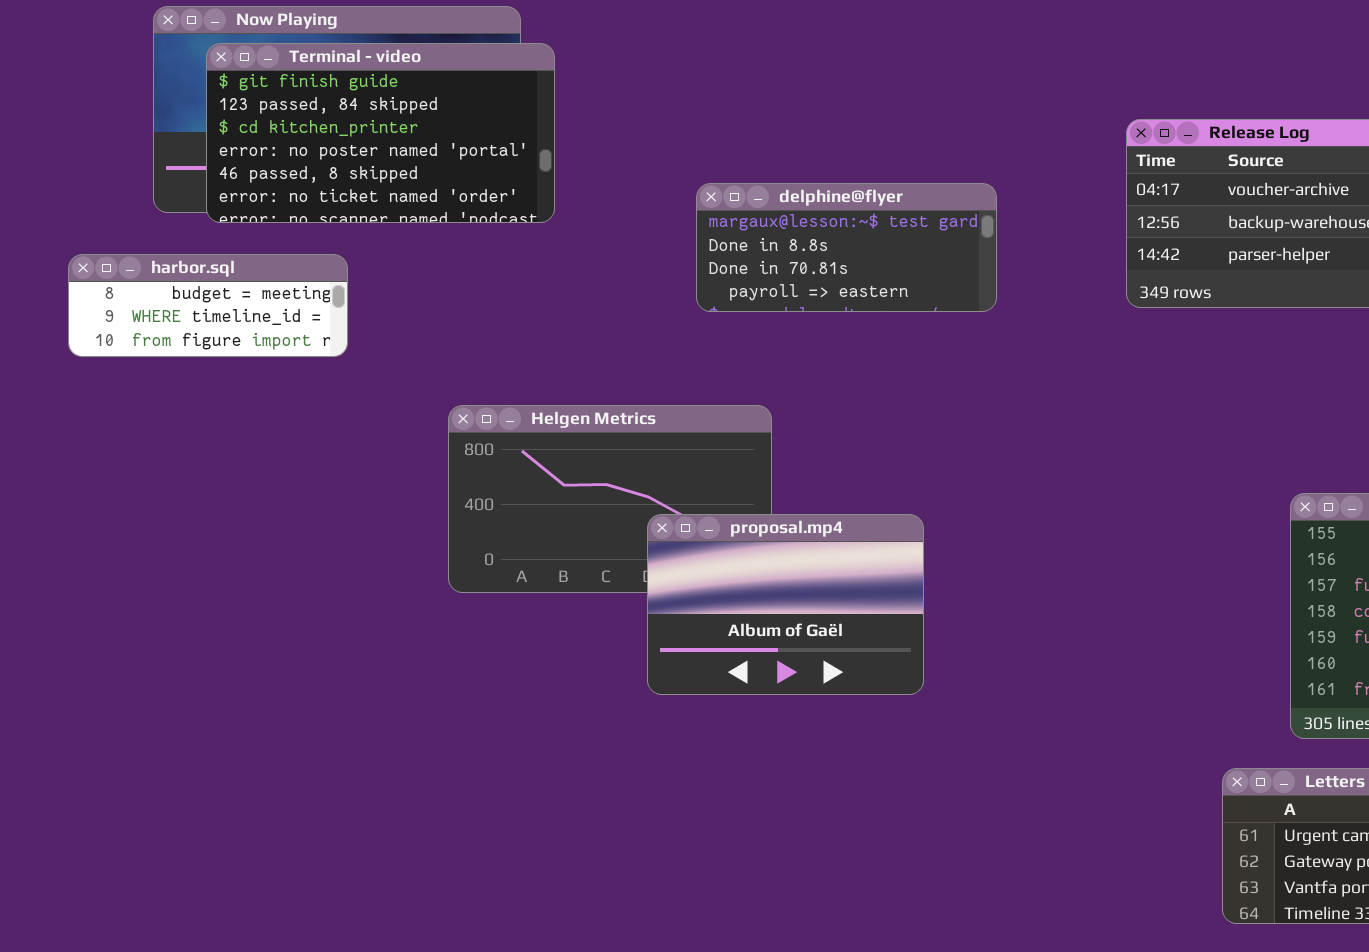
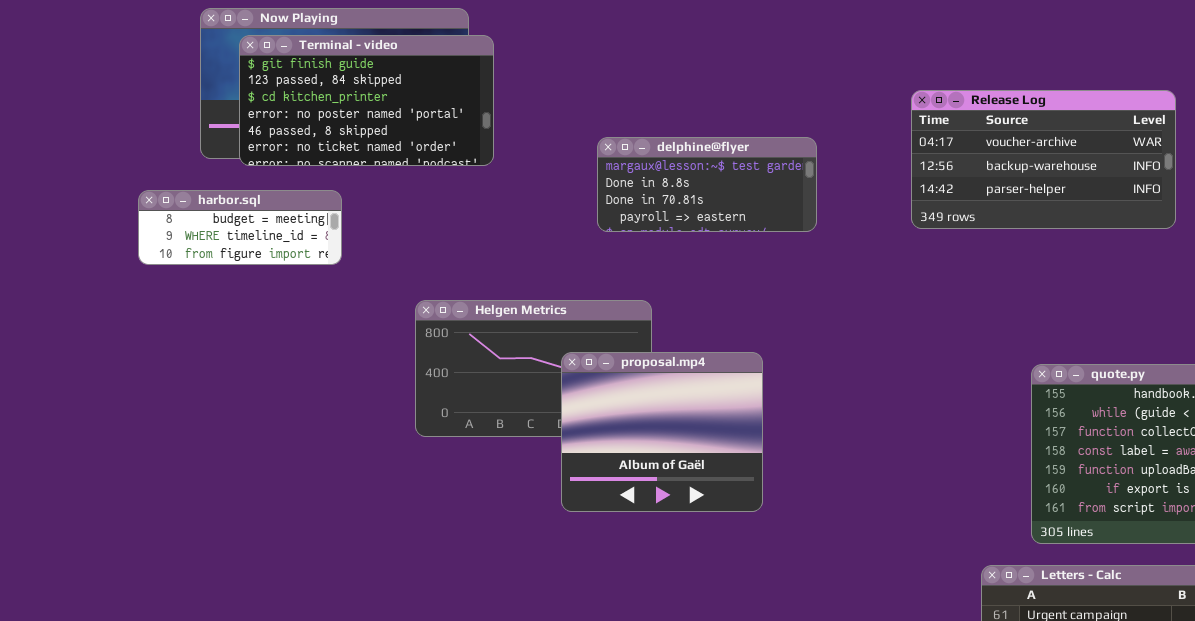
proposal.mp4: [647,514,924,695] -> [561,352,763,512], resized

